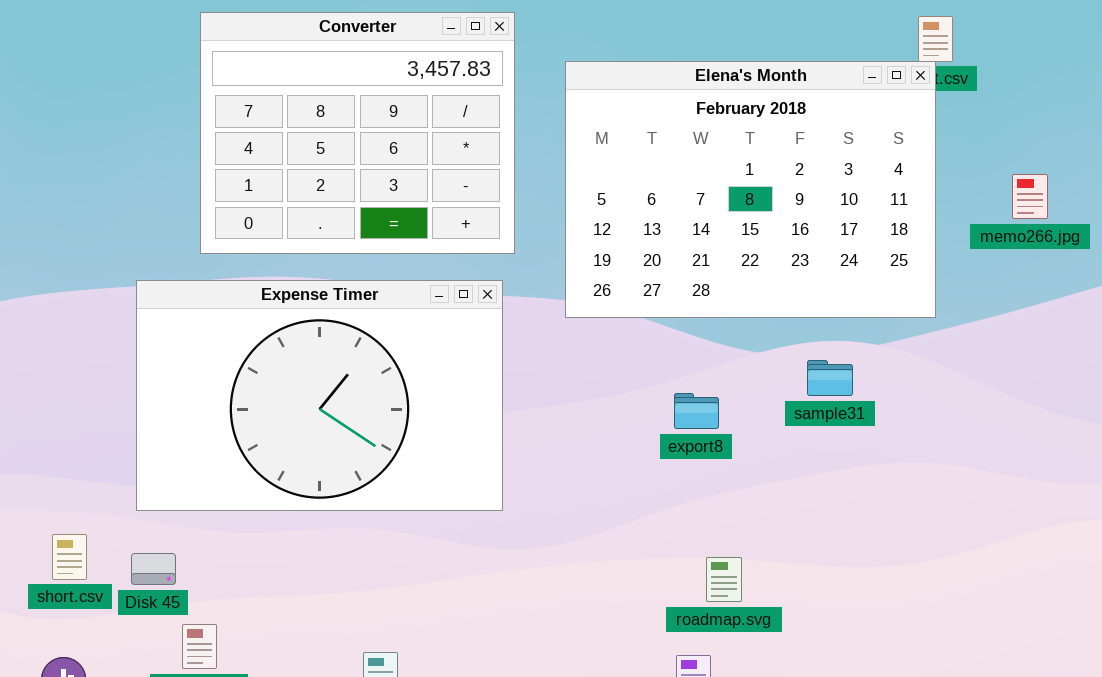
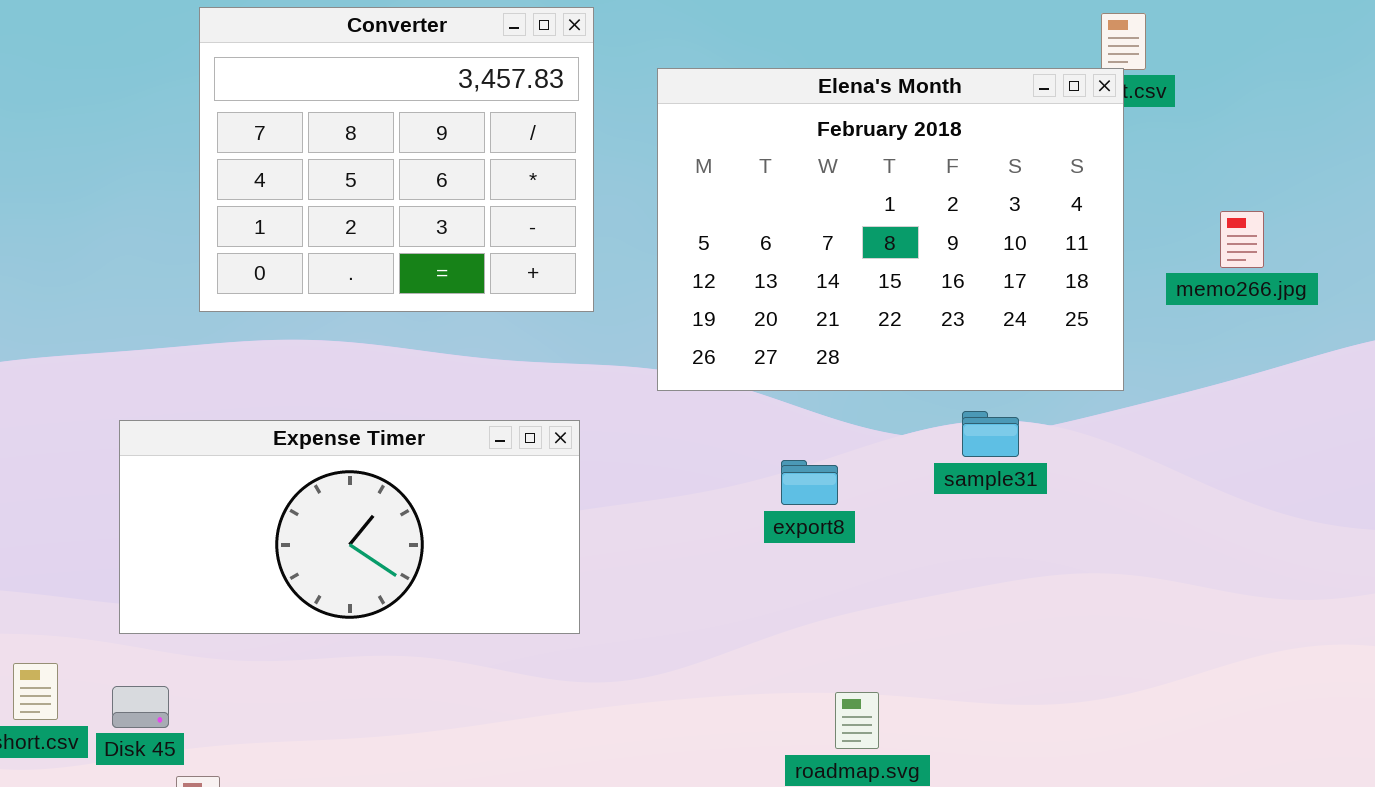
Expense Timer: [136,280,503,511] -> [119,420,580,634], resized
sample31: [807,360,853,396] -> [962,411,1019,457], moved
export8: [674,393,719,429] -> [781,460,838,505], moved

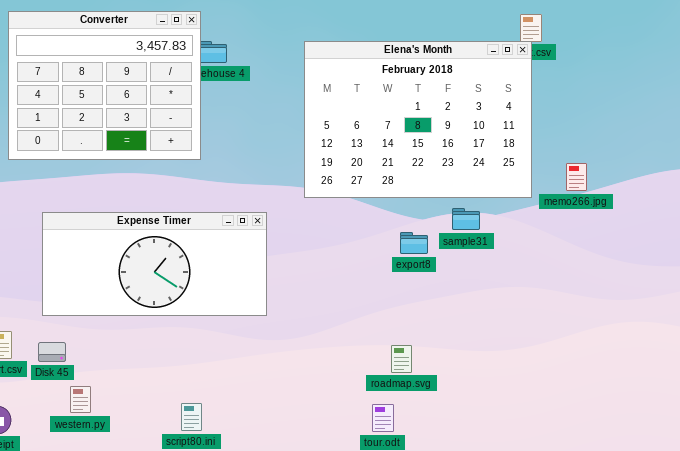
Converter: [199,7,594,312] -> [8,11,201,160], moved
memo266.jpg: [1220,211,1264,268] -> [566,163,587,191], moved
export8: [781,460,838,505] -> [400,232,428,254], moved

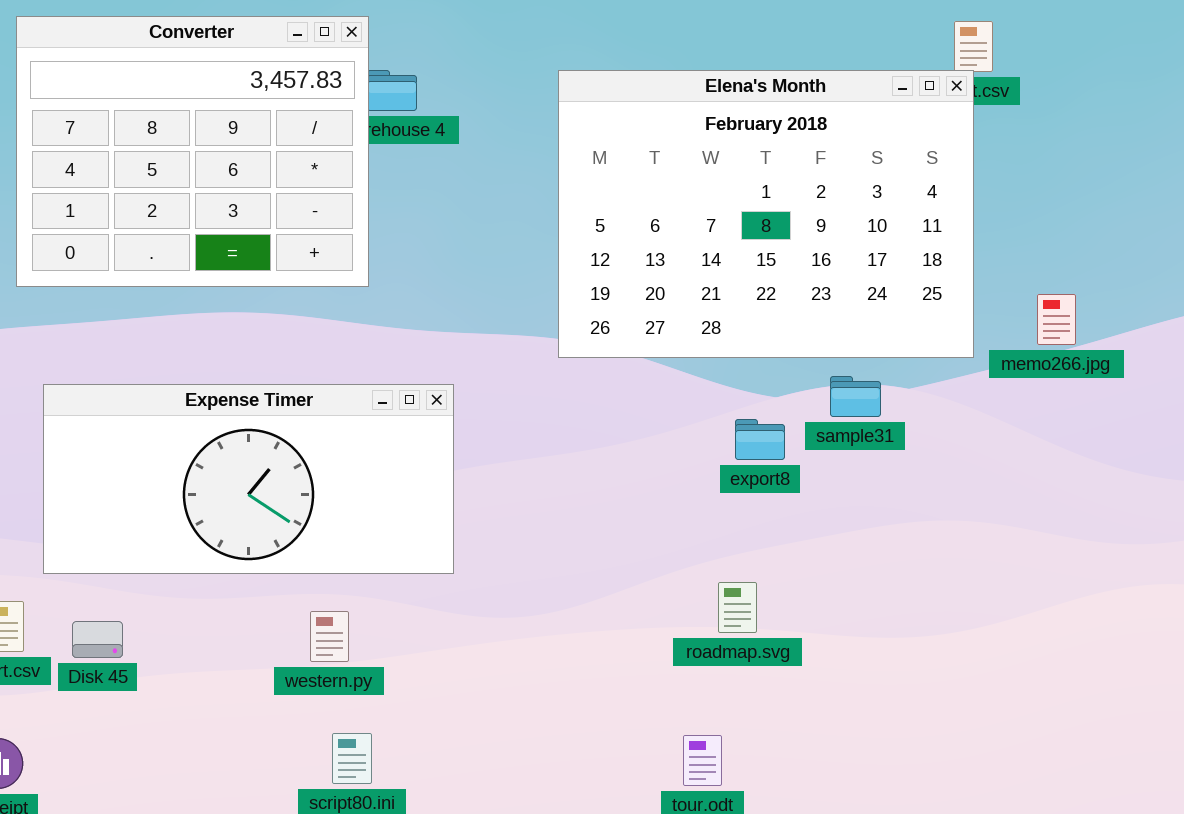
Expense Timer: [42,212,267,316] -> [43,384,454,574], moved
roadmap.svg: [391,345,412,373] -> [718,582,757,633], moved
western.py: [70,386,91,413] -> [310,611,349,662], moved

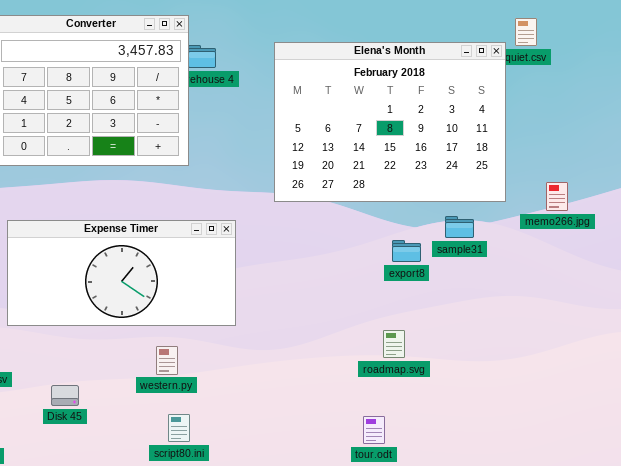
Elena's Month: [558,70,974,358] -> [274,42,506,202], moved
memo266.jpg: [1037,294,1076,345] -> [546,182,568,211], moved
Disk 45: [72,621,123,658] -> [51,385,79,406], moved

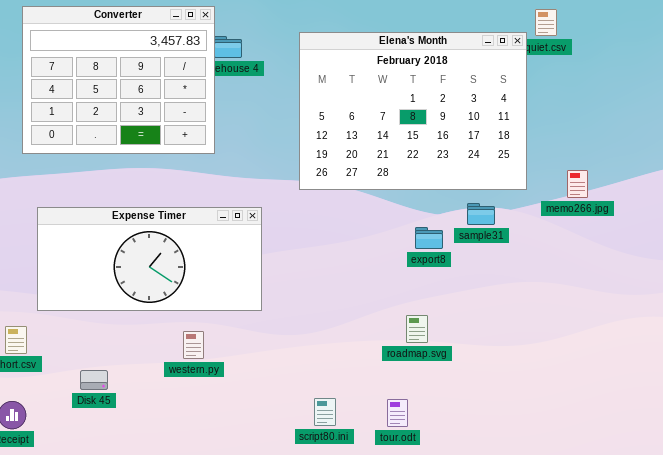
script80.ini: [168,414,190,442] -> [314,398,336,426], moved

